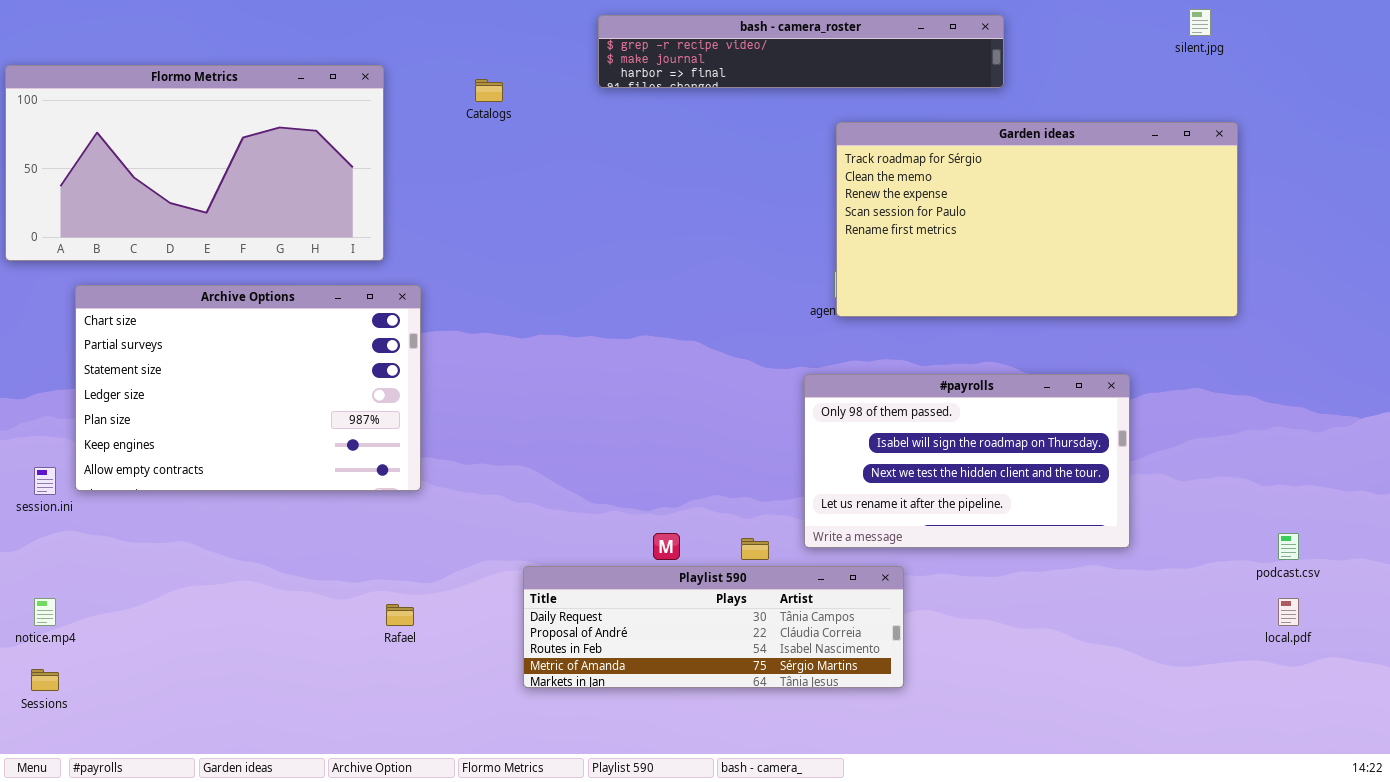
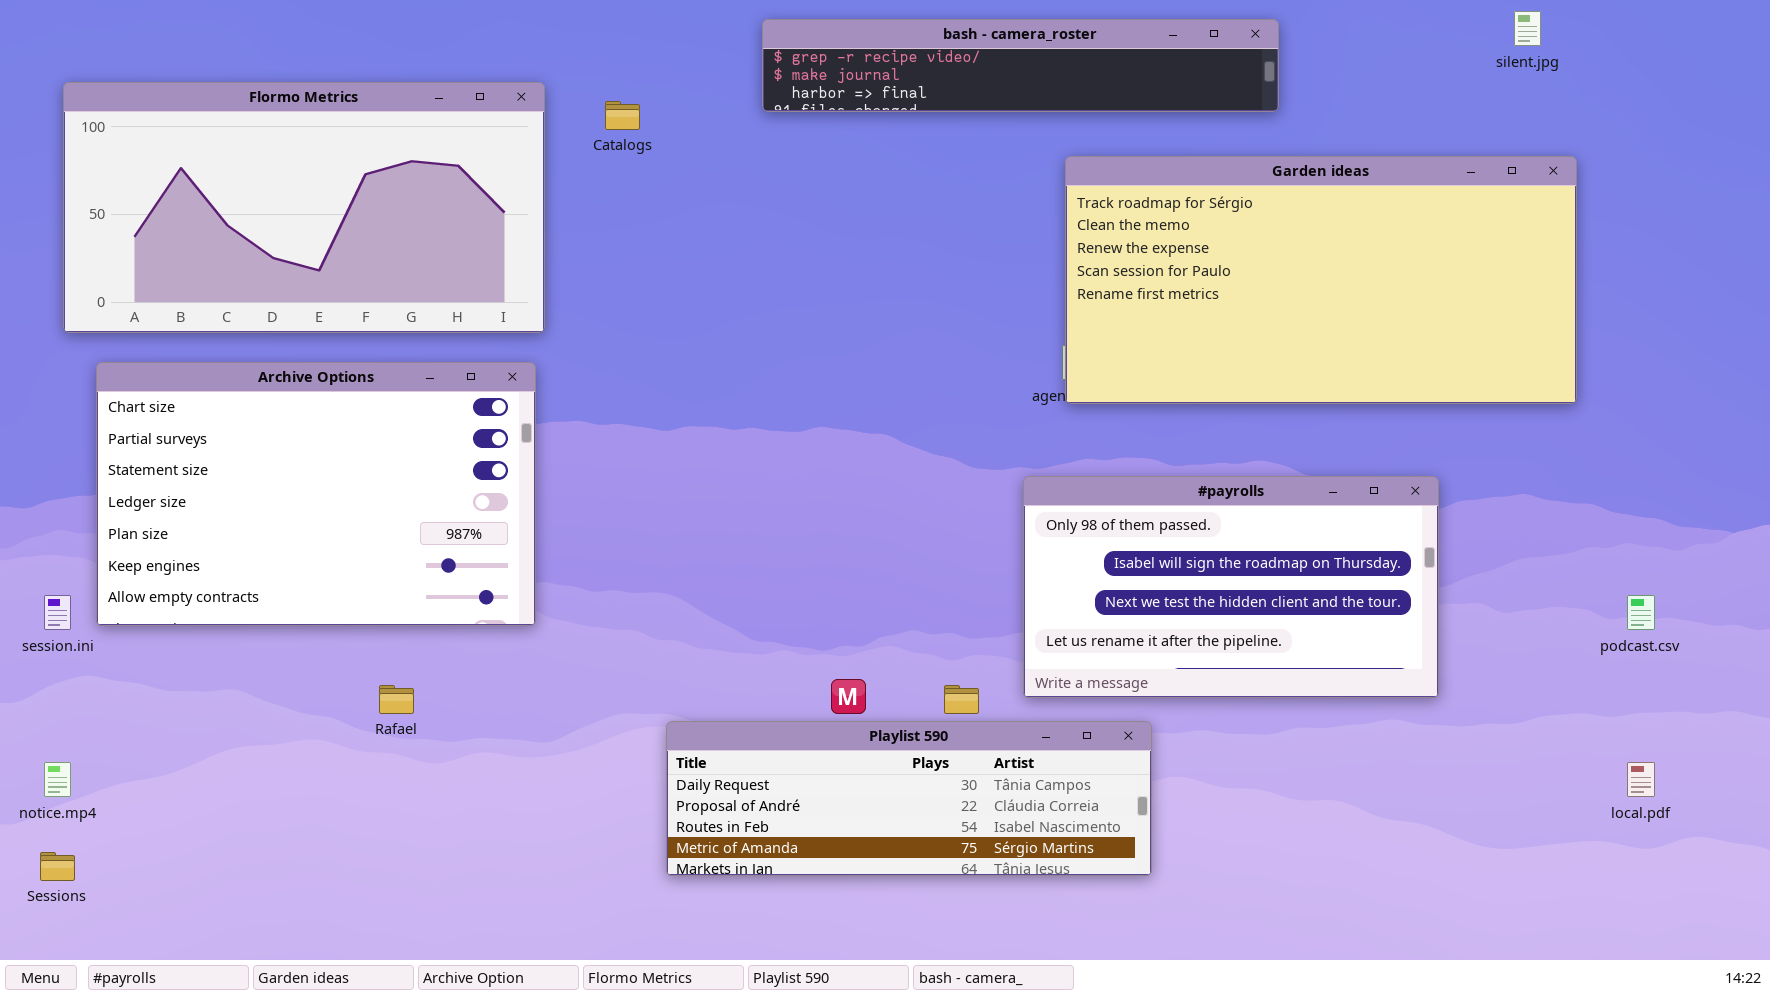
Flormo Metrics: [5,65,384,261] -> [63,82,545,333], moved
podcast.csv: [1278,533,1299,560] -> [1627,595,1655,630], moved
Rafael: [386,604,414,626] -> [379,685,414,714], moved

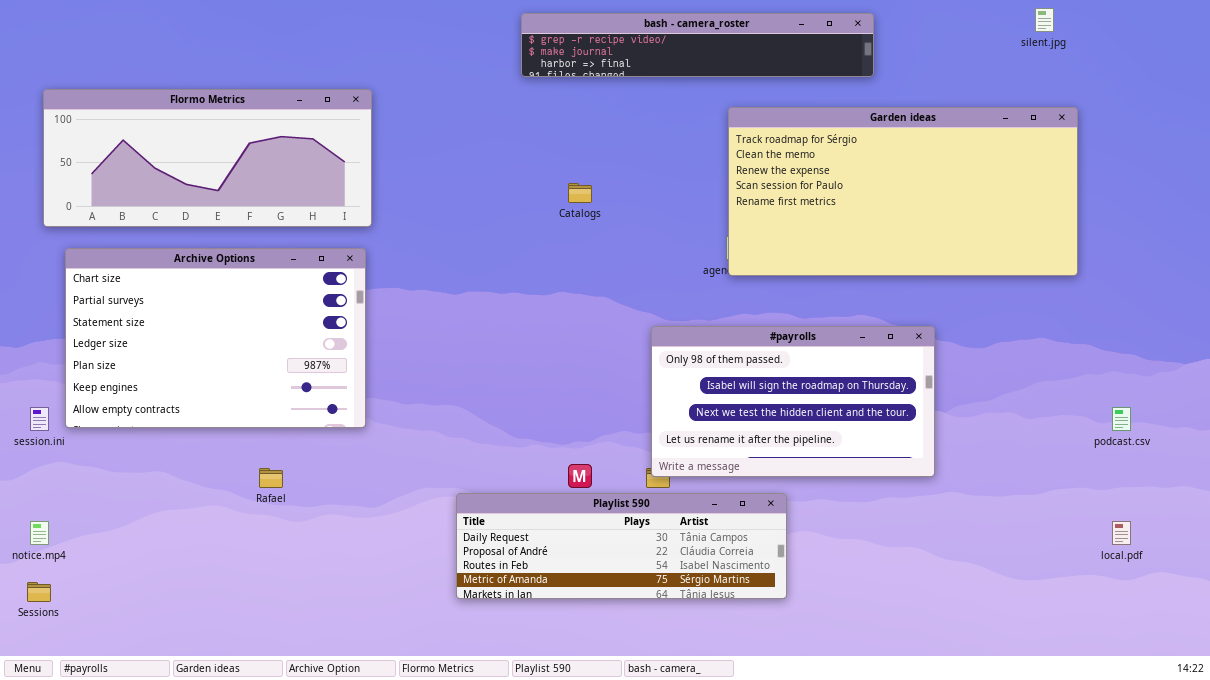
Flormo Metrics: [63,82,545,333] -> [43,89,372,227], resized
Catalogs: [605,101,640,130] -> [568,183,592,203], moved
#payrolls: [1023,476,1439,698] -> [651,326,935,477], moved

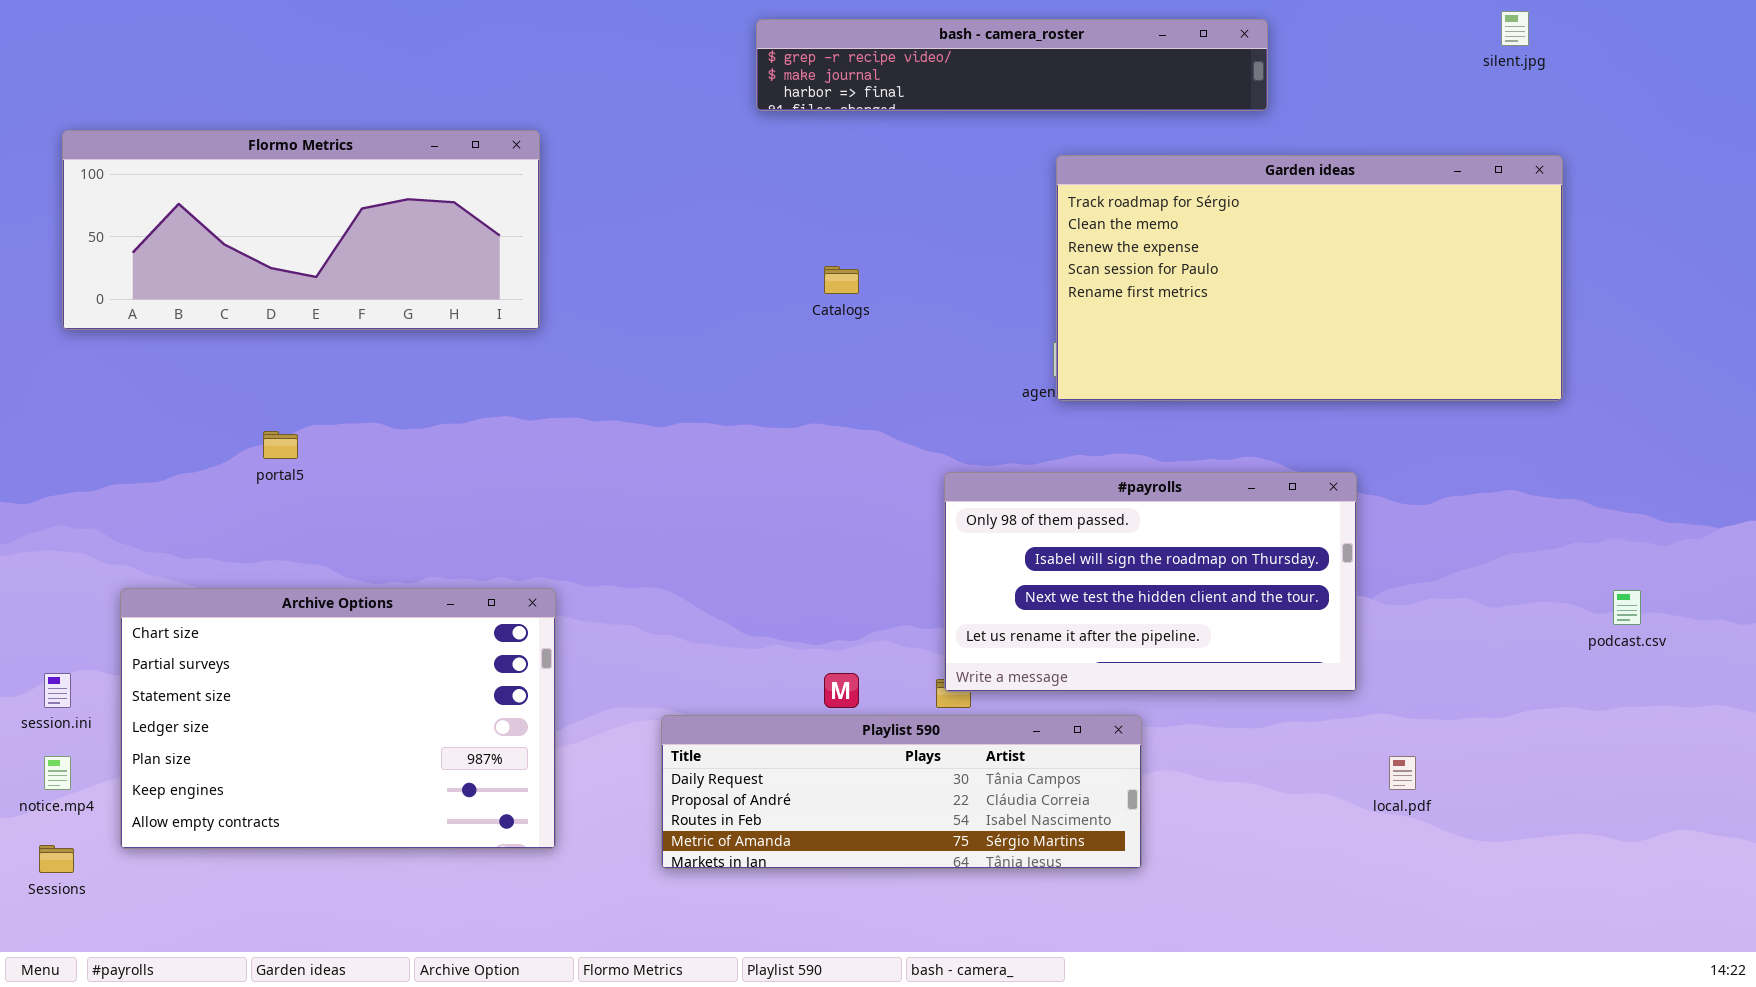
Archive Options: [65,248,366,428] -> [120,588,556,849], moved
session.ini: [30,407,49,431] -> [44,673,71,708], moved
local.pdf: [1112,521,1131,545] -> [1389,756,1416,790], moved

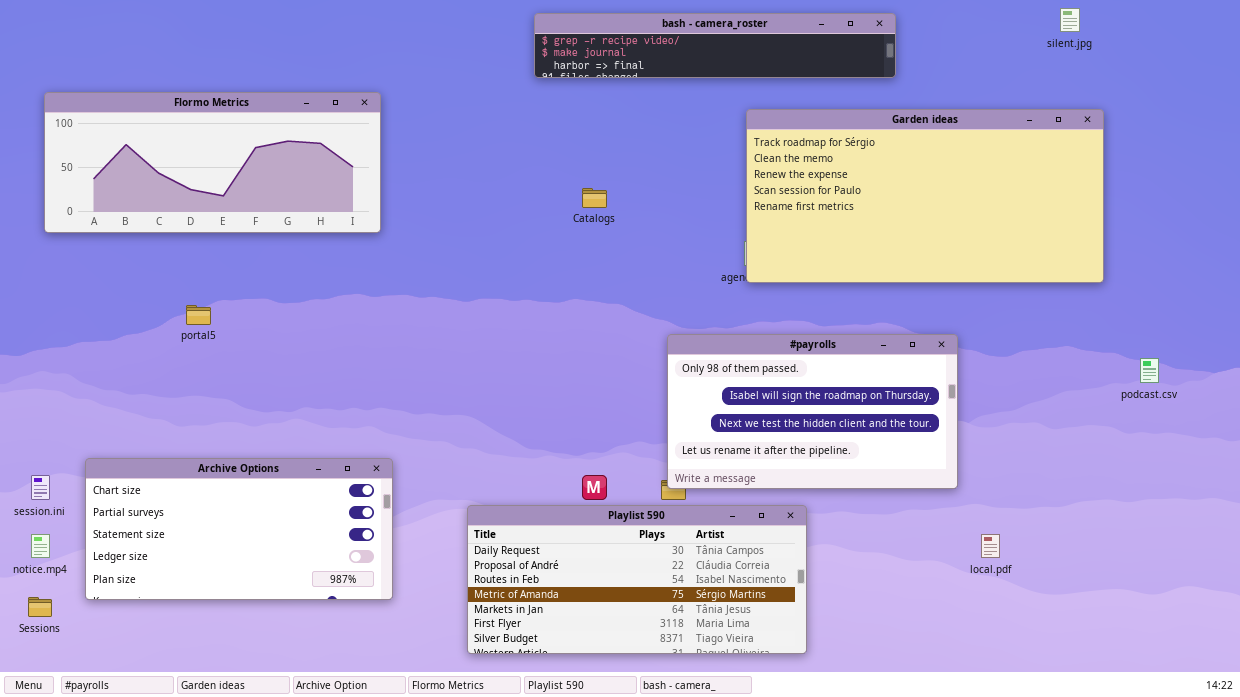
Archive Options: [120,588,556,849] -> [85,458,393,600], resized
podcast.csv: [1613,590,1641,625] -> [1140,358,1159,383], moved
Playlist 590: [661,715,1142,869] -> [467,505,807,654], resized

